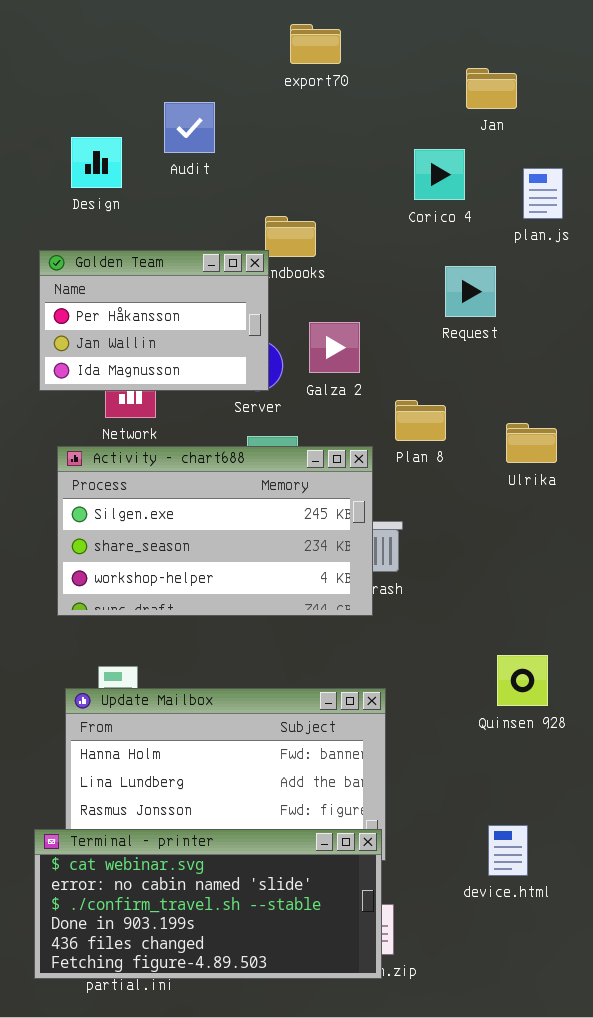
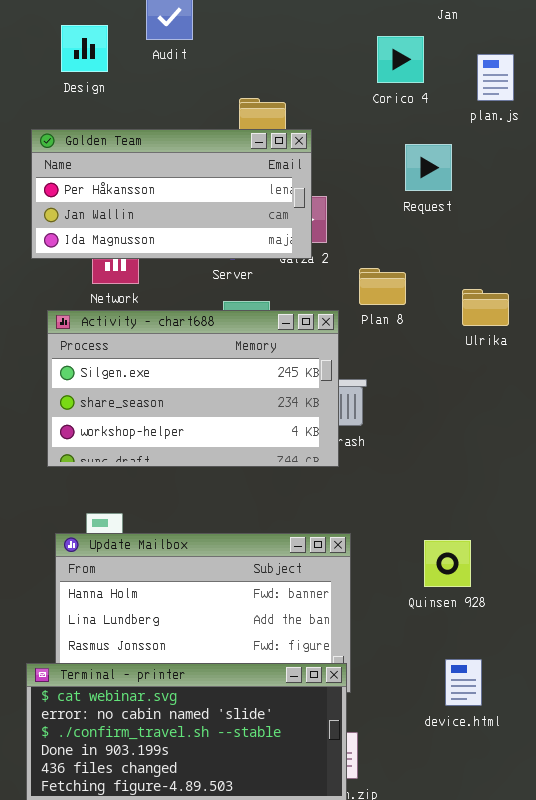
Golden Team: [39,250,269,391] -> [31,129,312,259], resized
Quinsen 928: [497,655,548,706] -> [424,540,471,587], moved

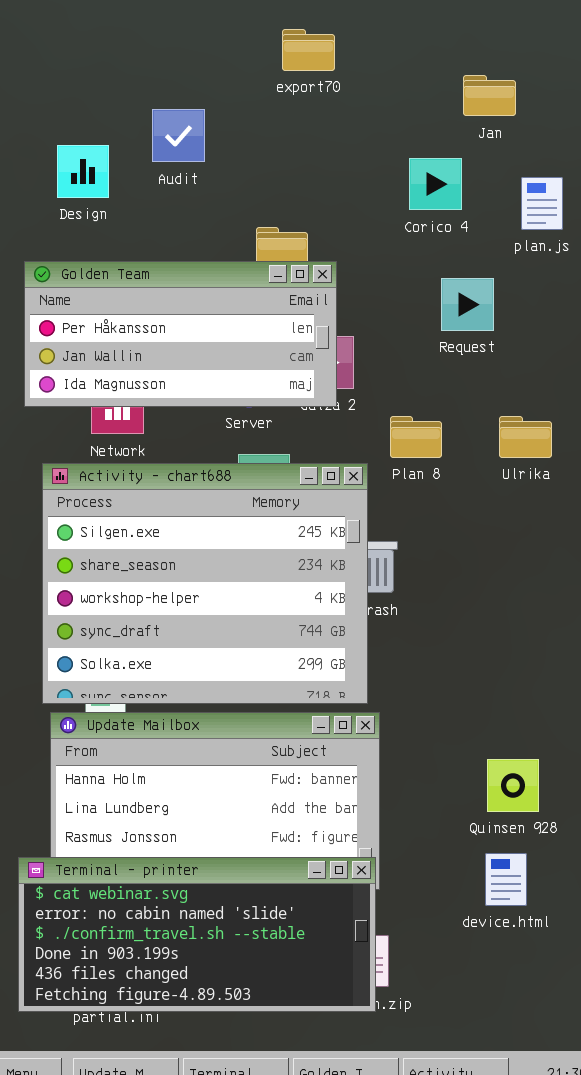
Ulrika: [462,289,509,326] -> [499,416,552,458], moved
Activity - chart688: [47,310,339,467] -> [42,463,368,704], resized
Quinsen 928: [424,540,471,587] -> [487,759,539,812], moved

